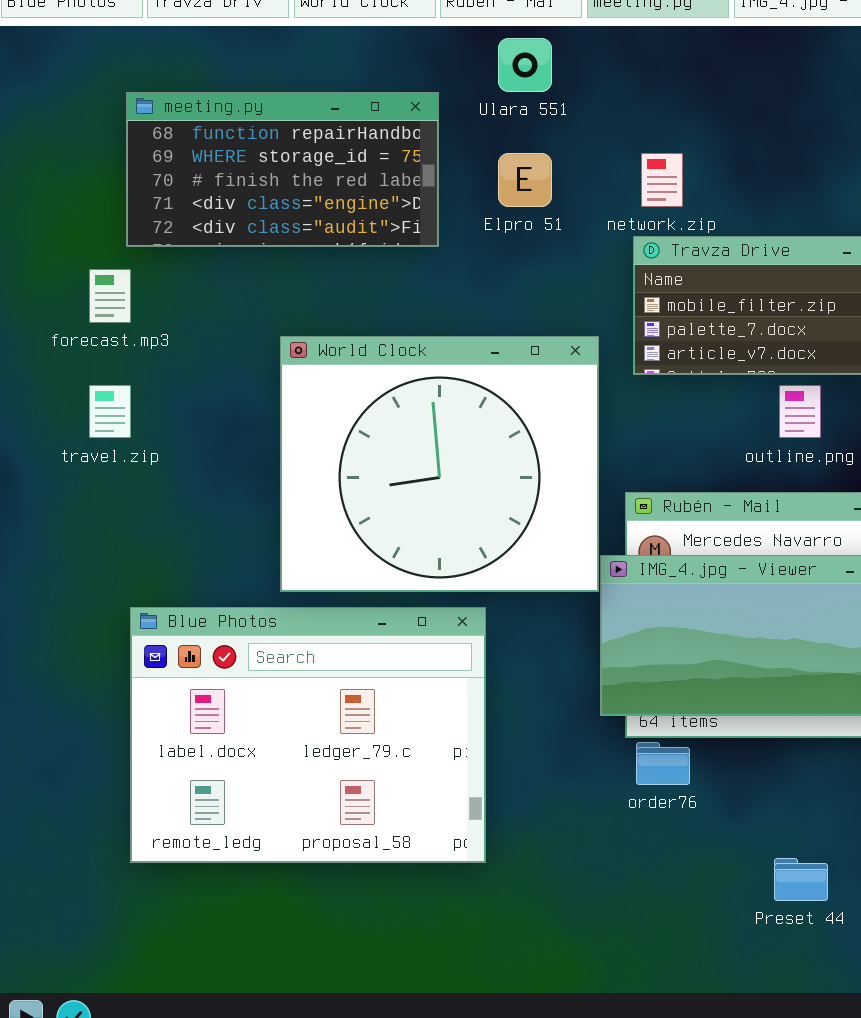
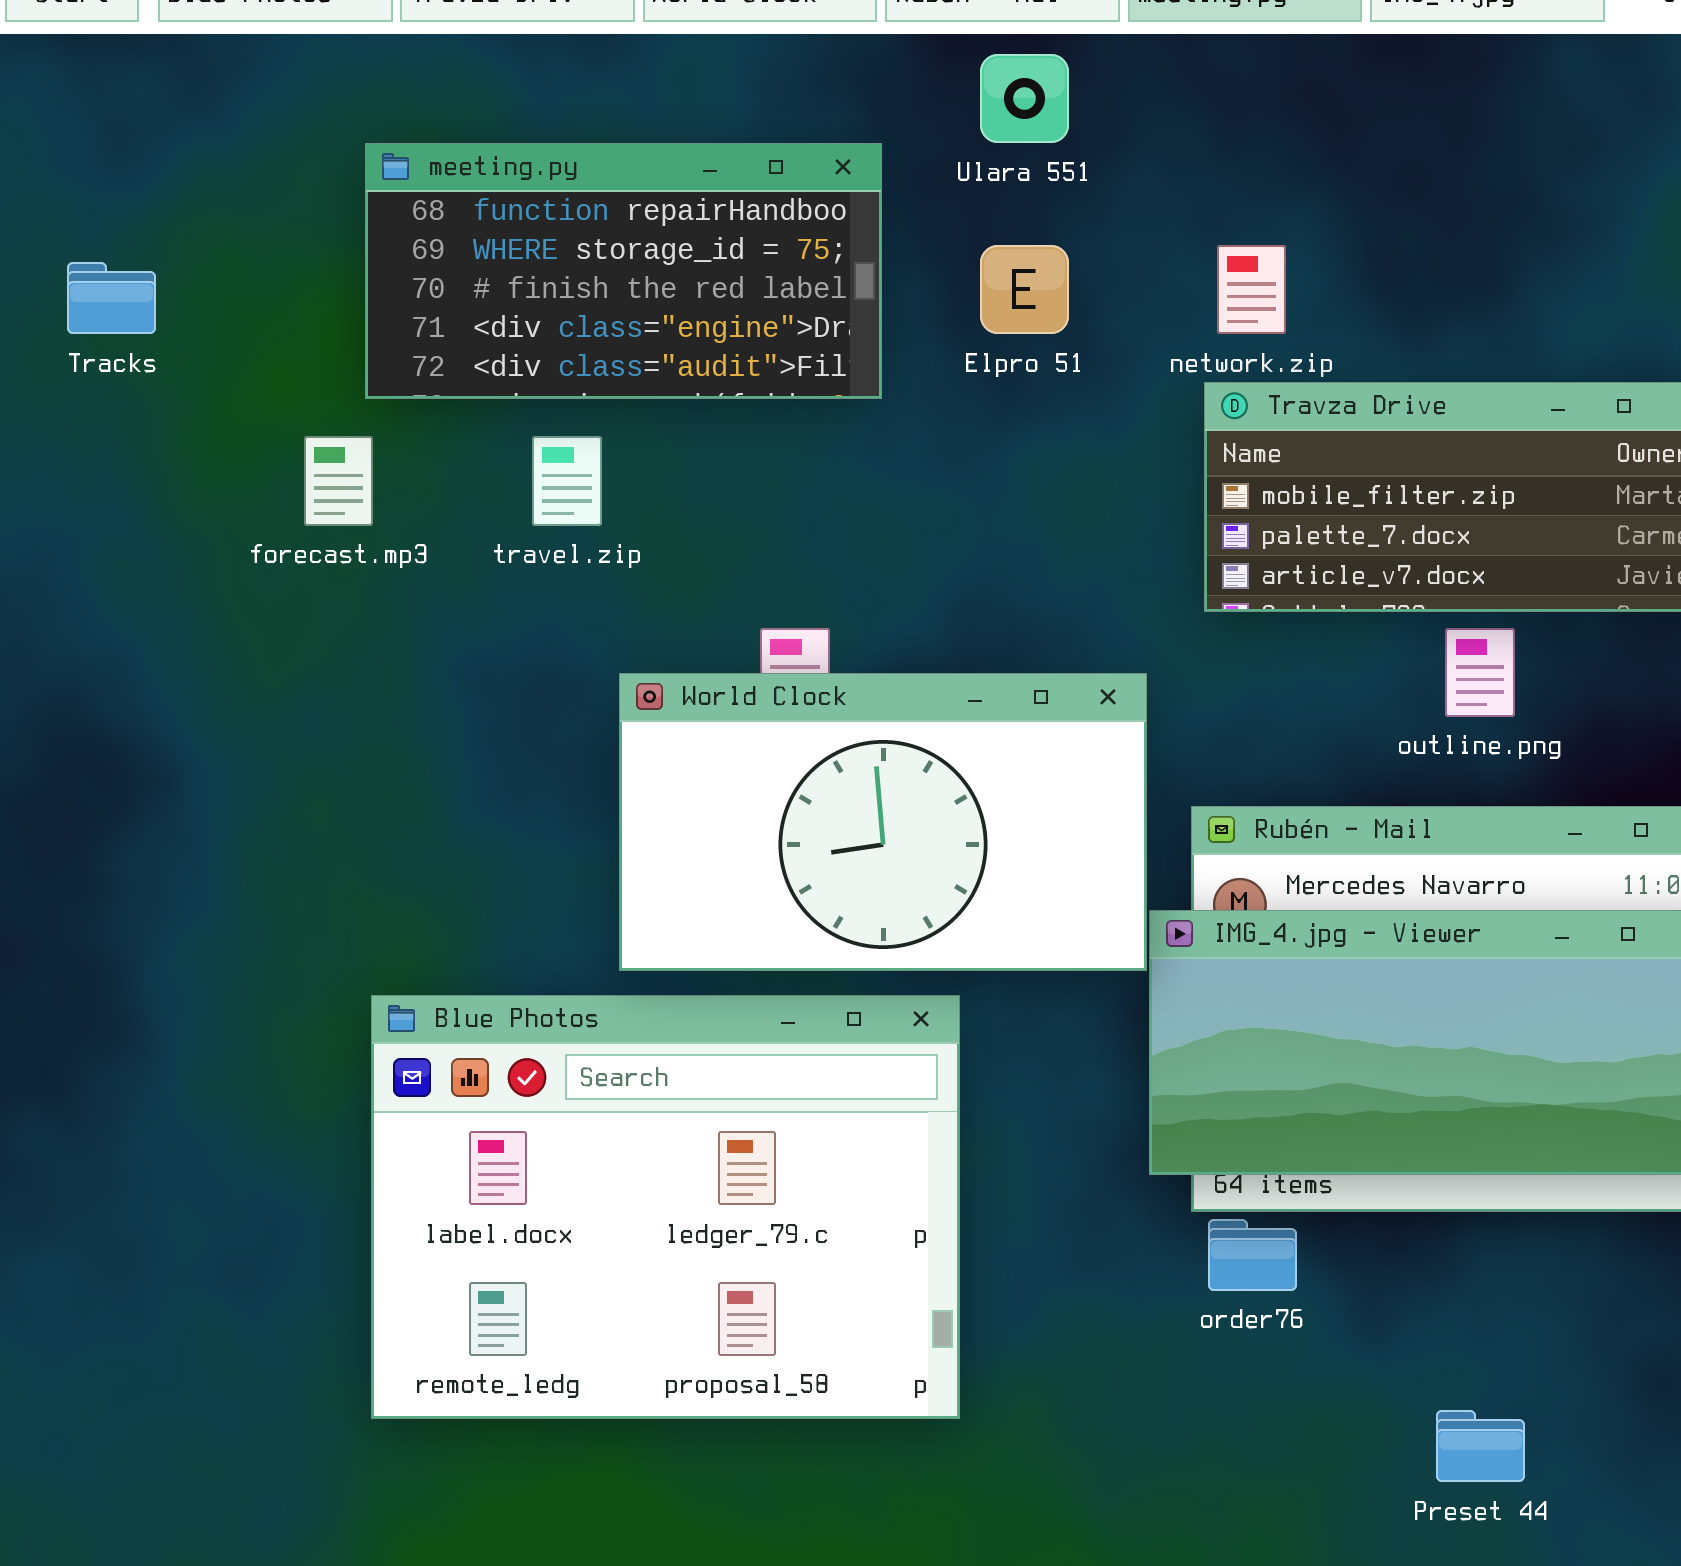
World Clock: [280,336,599,592] -> [619,673,1147,971], resized
travel.zip: [89,385,131,438] -> [532,436,602,526], moved

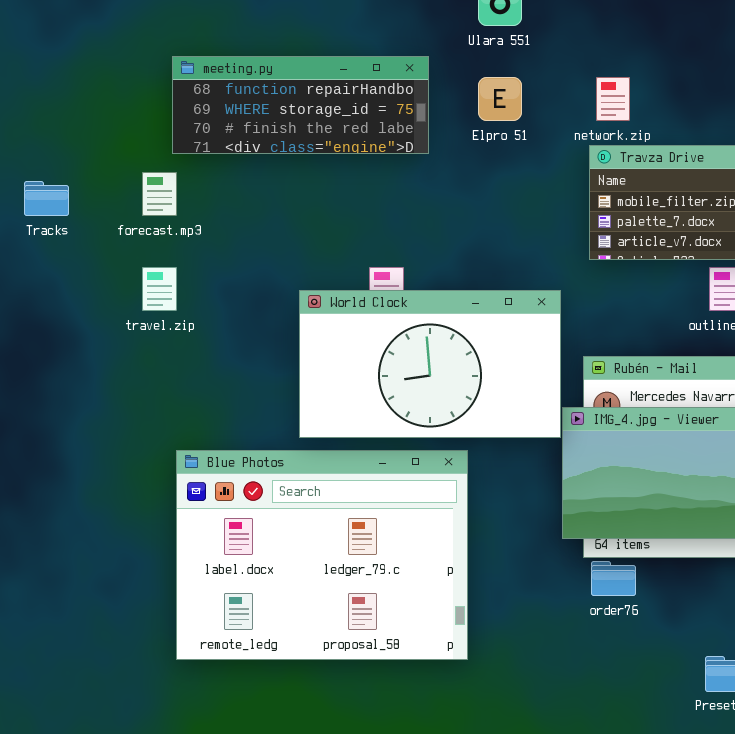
meeting.py: [365,143,882,399] -> [172,56,429,154], resized
Tracks: [67,262,156,334] -> [24,181,69,216], moved
travel.zip: [532,436,602,526] -> [142,267,177,311], moved

